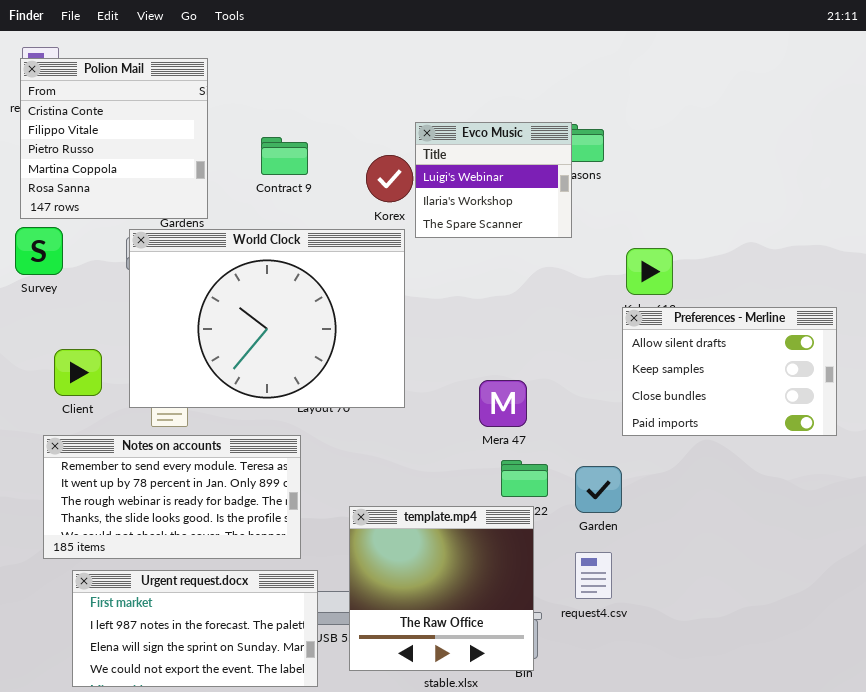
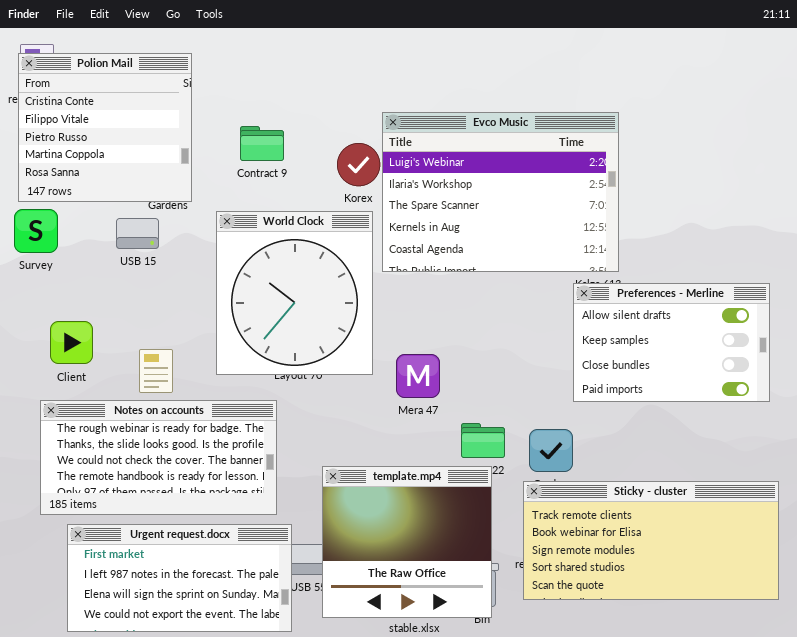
Evco Music: [415,122,572,238] -> [382,112,619,272], resized
World Clock: [129,229,405,408] -> [216,211,373,375], resized
Mera 47: [479,380,527,427] -> [396,354,440,398], moved
Notes on accounts: [43,435,301,559] -> [40,400,277,515], scrolled down 2 rows
Sticky - cluster: none -> [523,481,779,600], opened

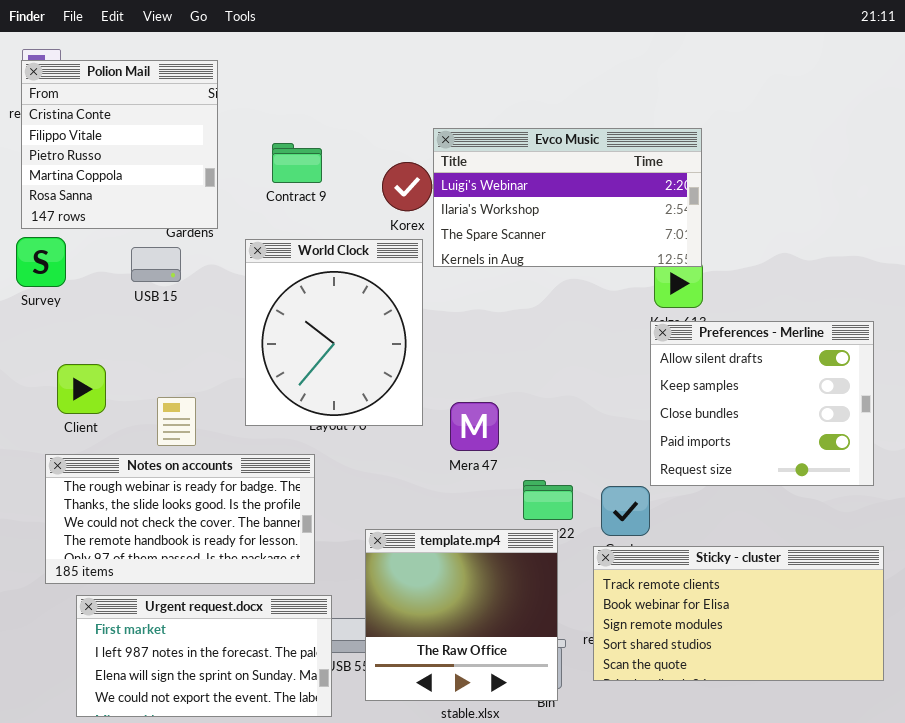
Evco Music: [382,112,619,272] -> [433,128,702,267], resized
Preferences - Merline: [573,283,770,402] -> [650,321,874,486], resized

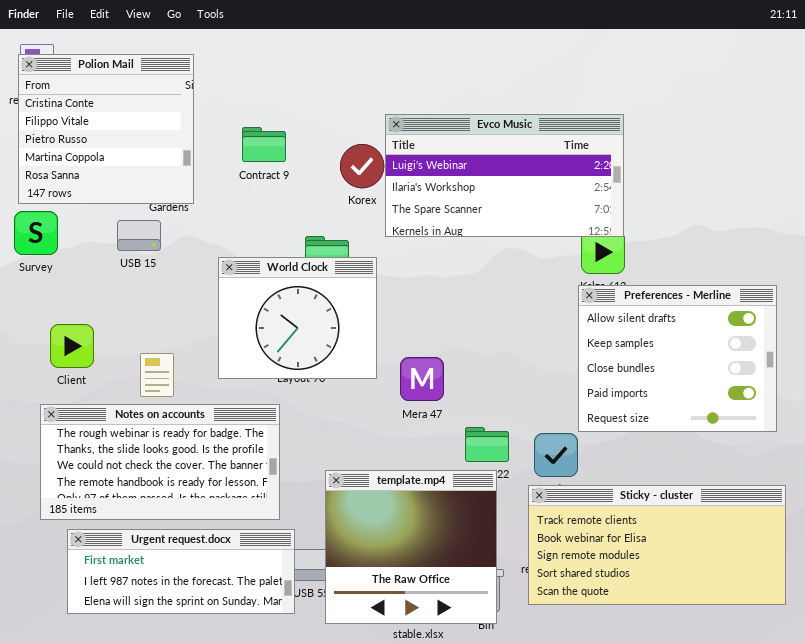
World Clock: [245,239,423,426] -> [218,257,377,379], resized
Urgent request.docx: [76,595,332,717] -> [67,529,295,614], resized

